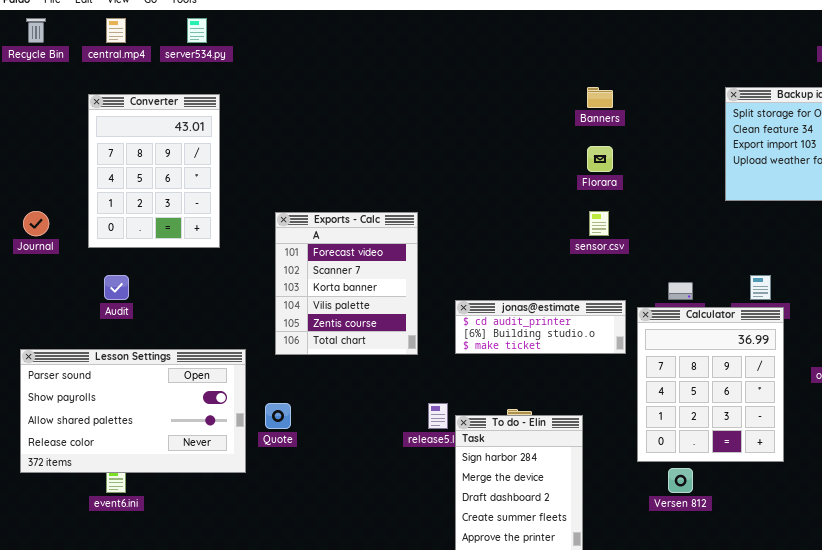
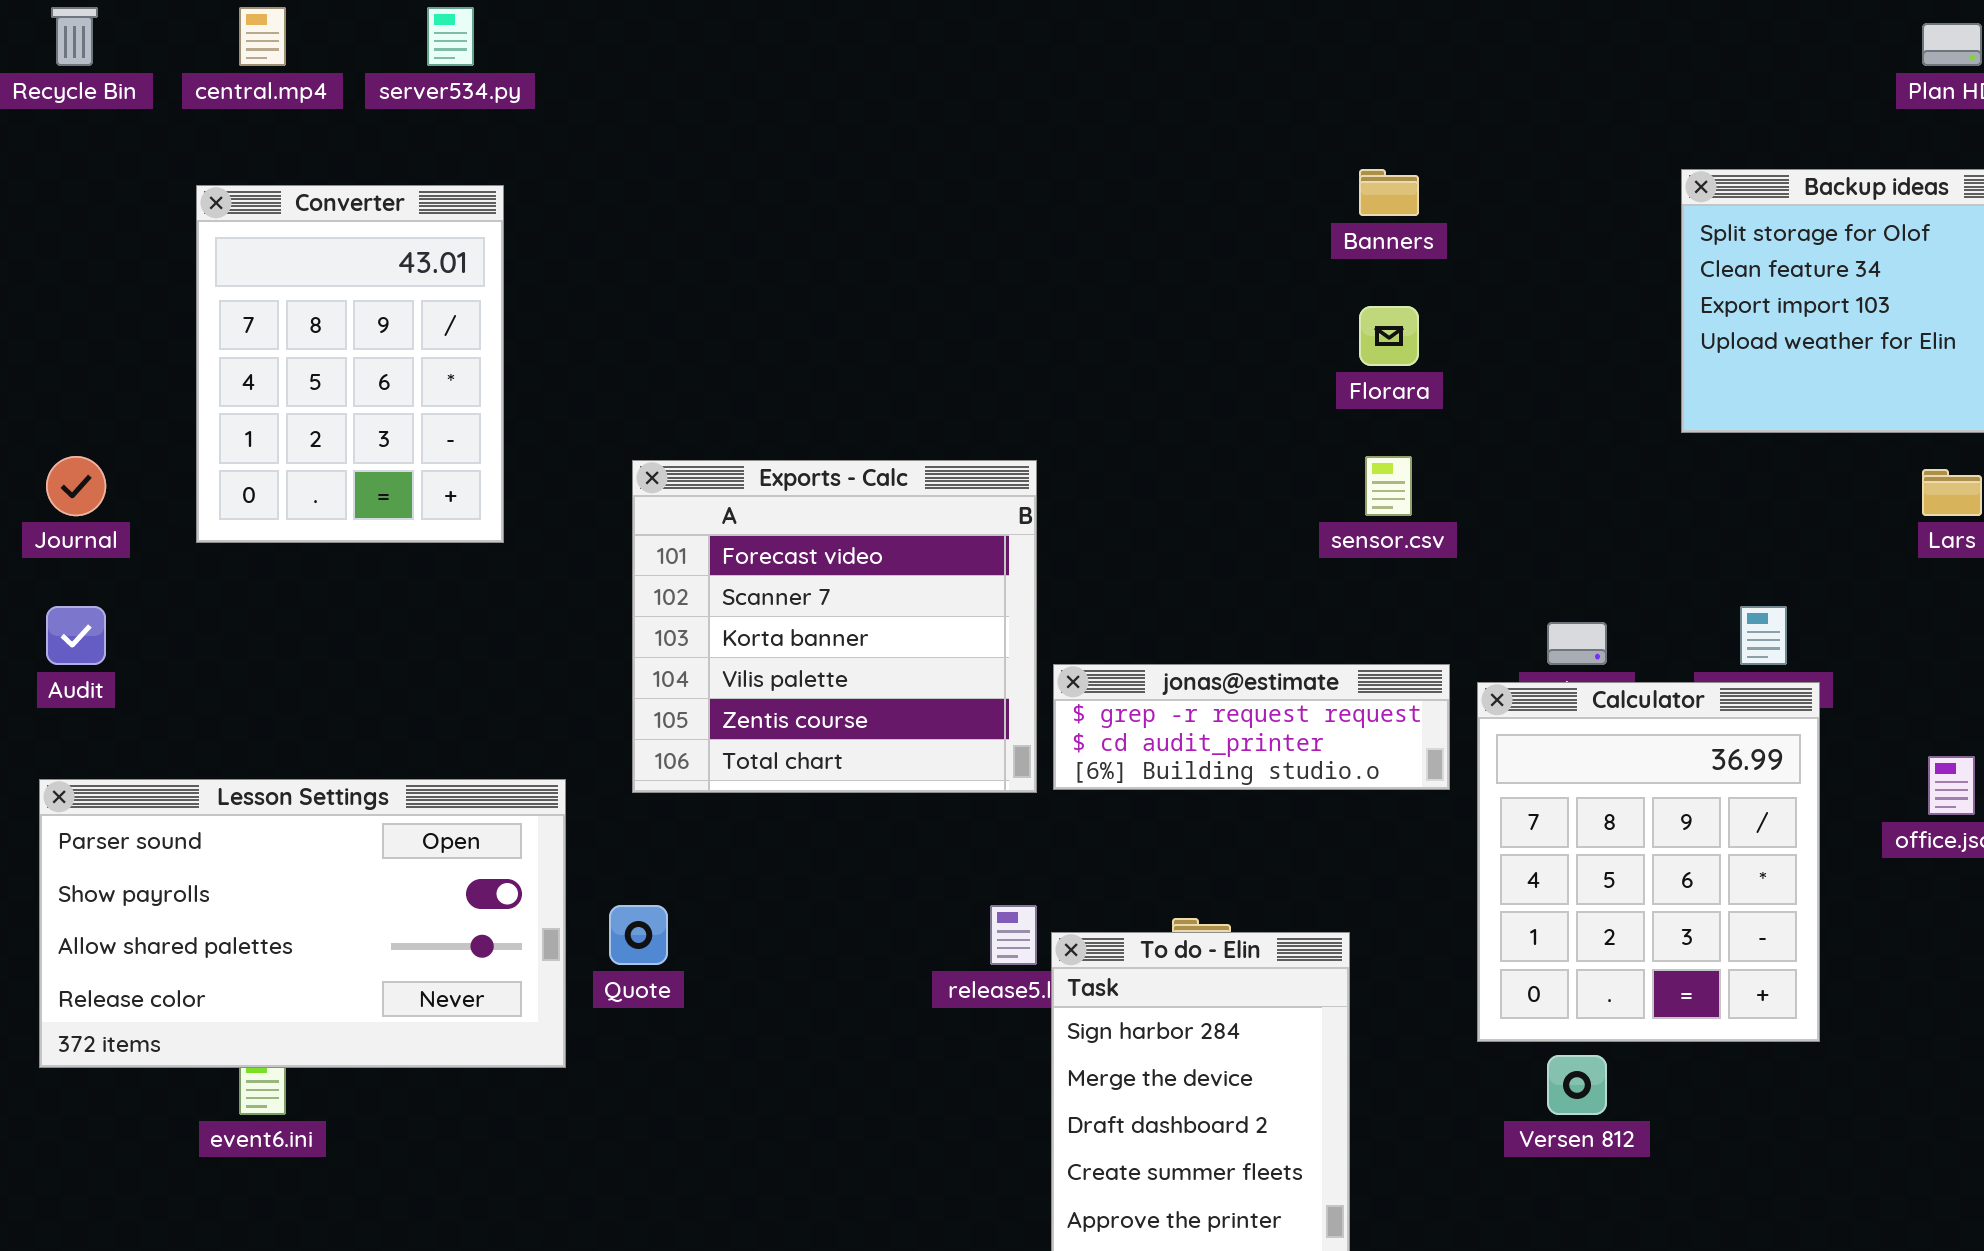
Exports - Calc: [275,212,418,355] -> [632,460,1037,793], resized
Audit: [104,275,129,300] -> [46,606,106,665], moved
jonas@estimate: [455,300,626,354] -> [1053,664,1450,790], scrolled up 1 row

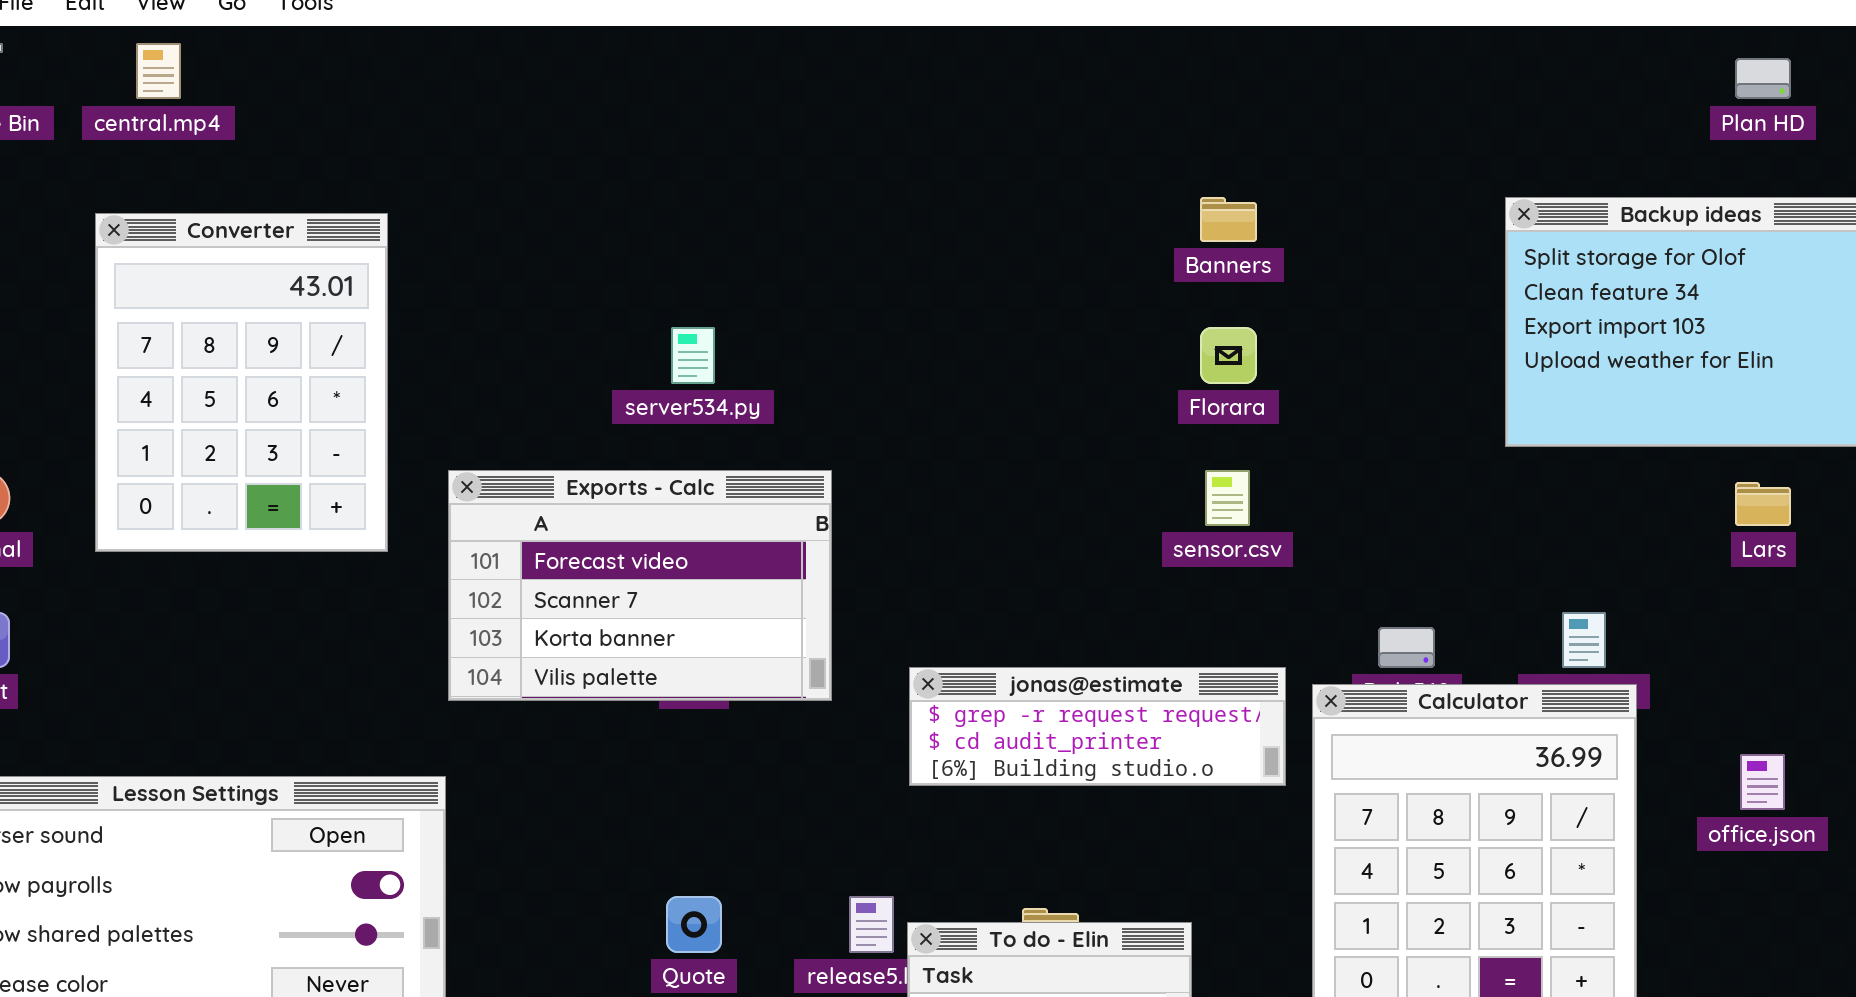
server534.py: [427,7,474,66] -> [671,327,715,384], moved
Exports - Calc: [632,460,1037,793] -> [448,470,832,701], moved, resized
Quote: [609,905,668,965] -> [666,896,722,953], moved

